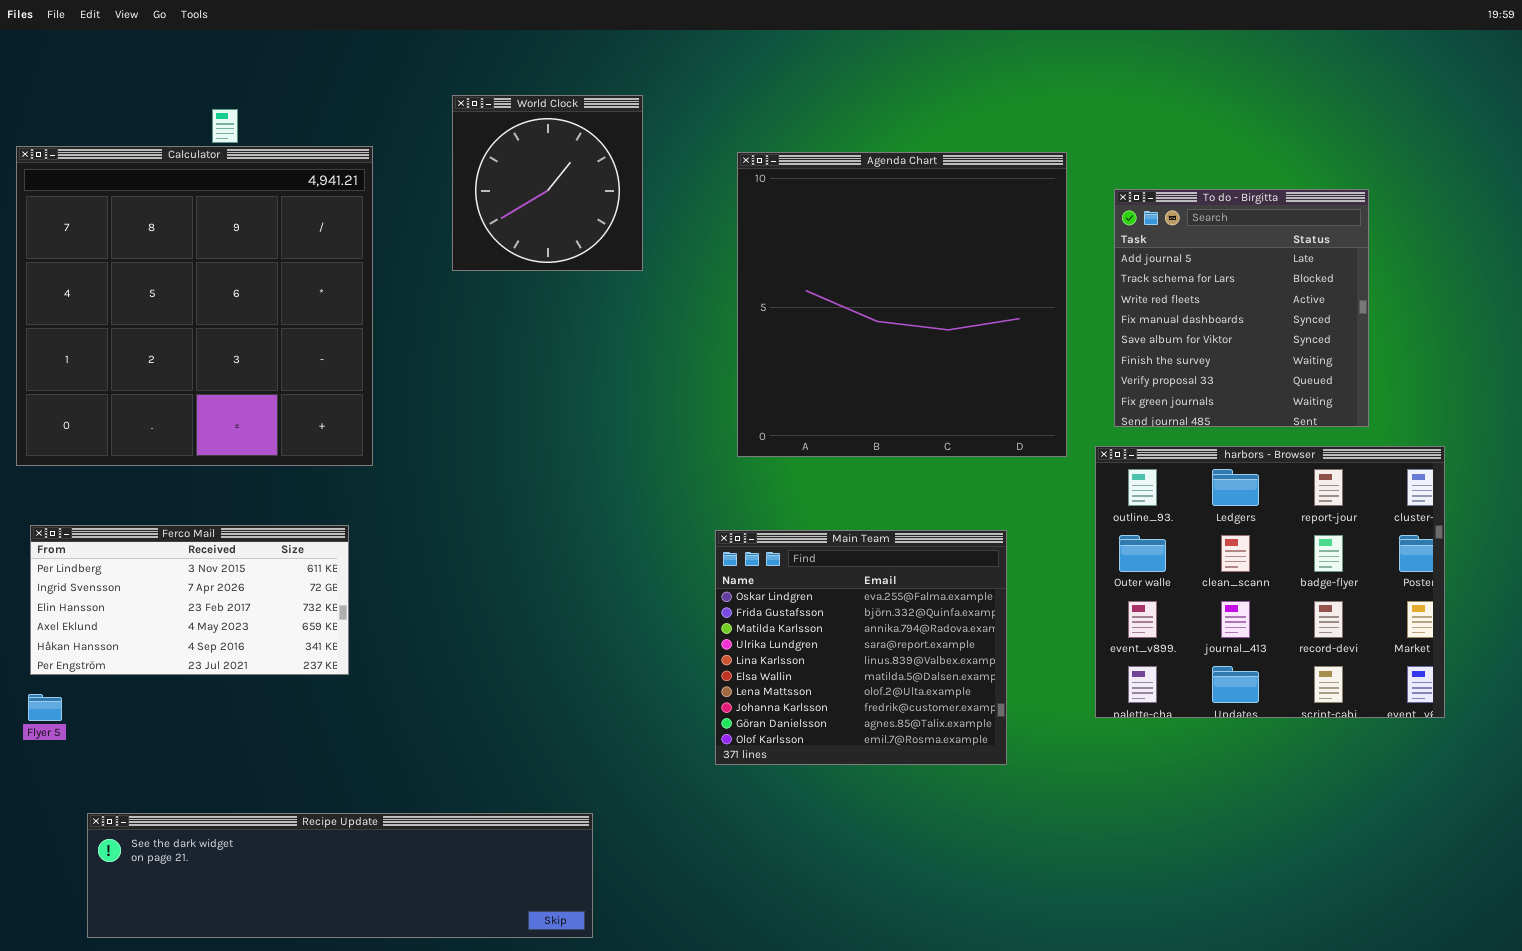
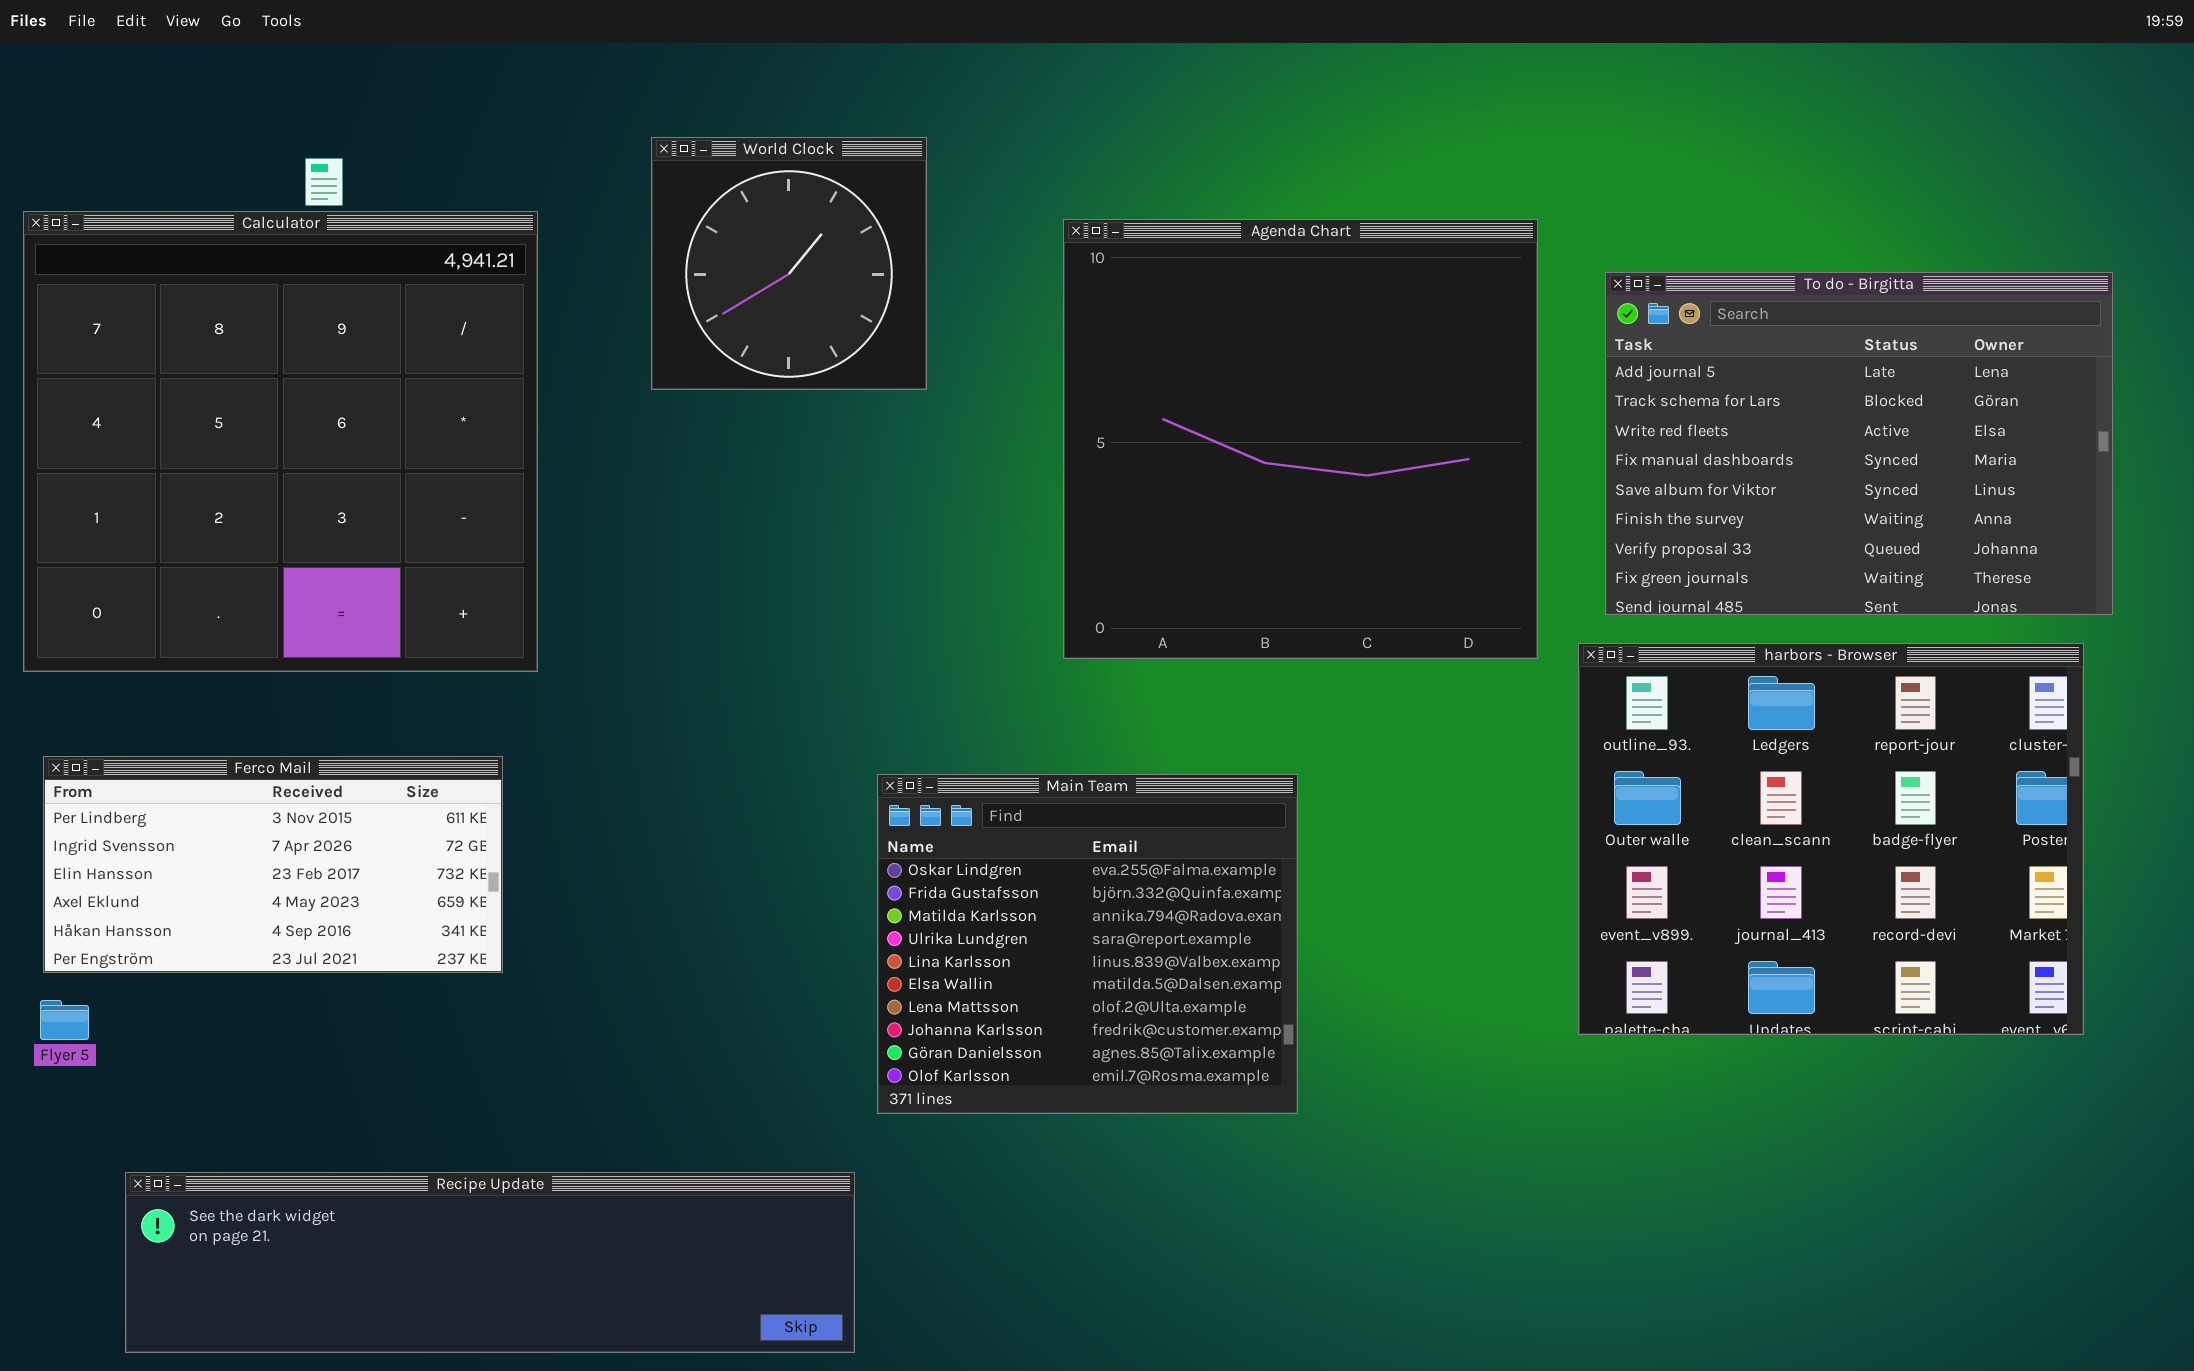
To do - Birgitta: [1114,189,1369,427] -> [1605,272,2113,615], resized
Main Team: [715,530,1007,765] -> [877,774,1298,1114], moved

